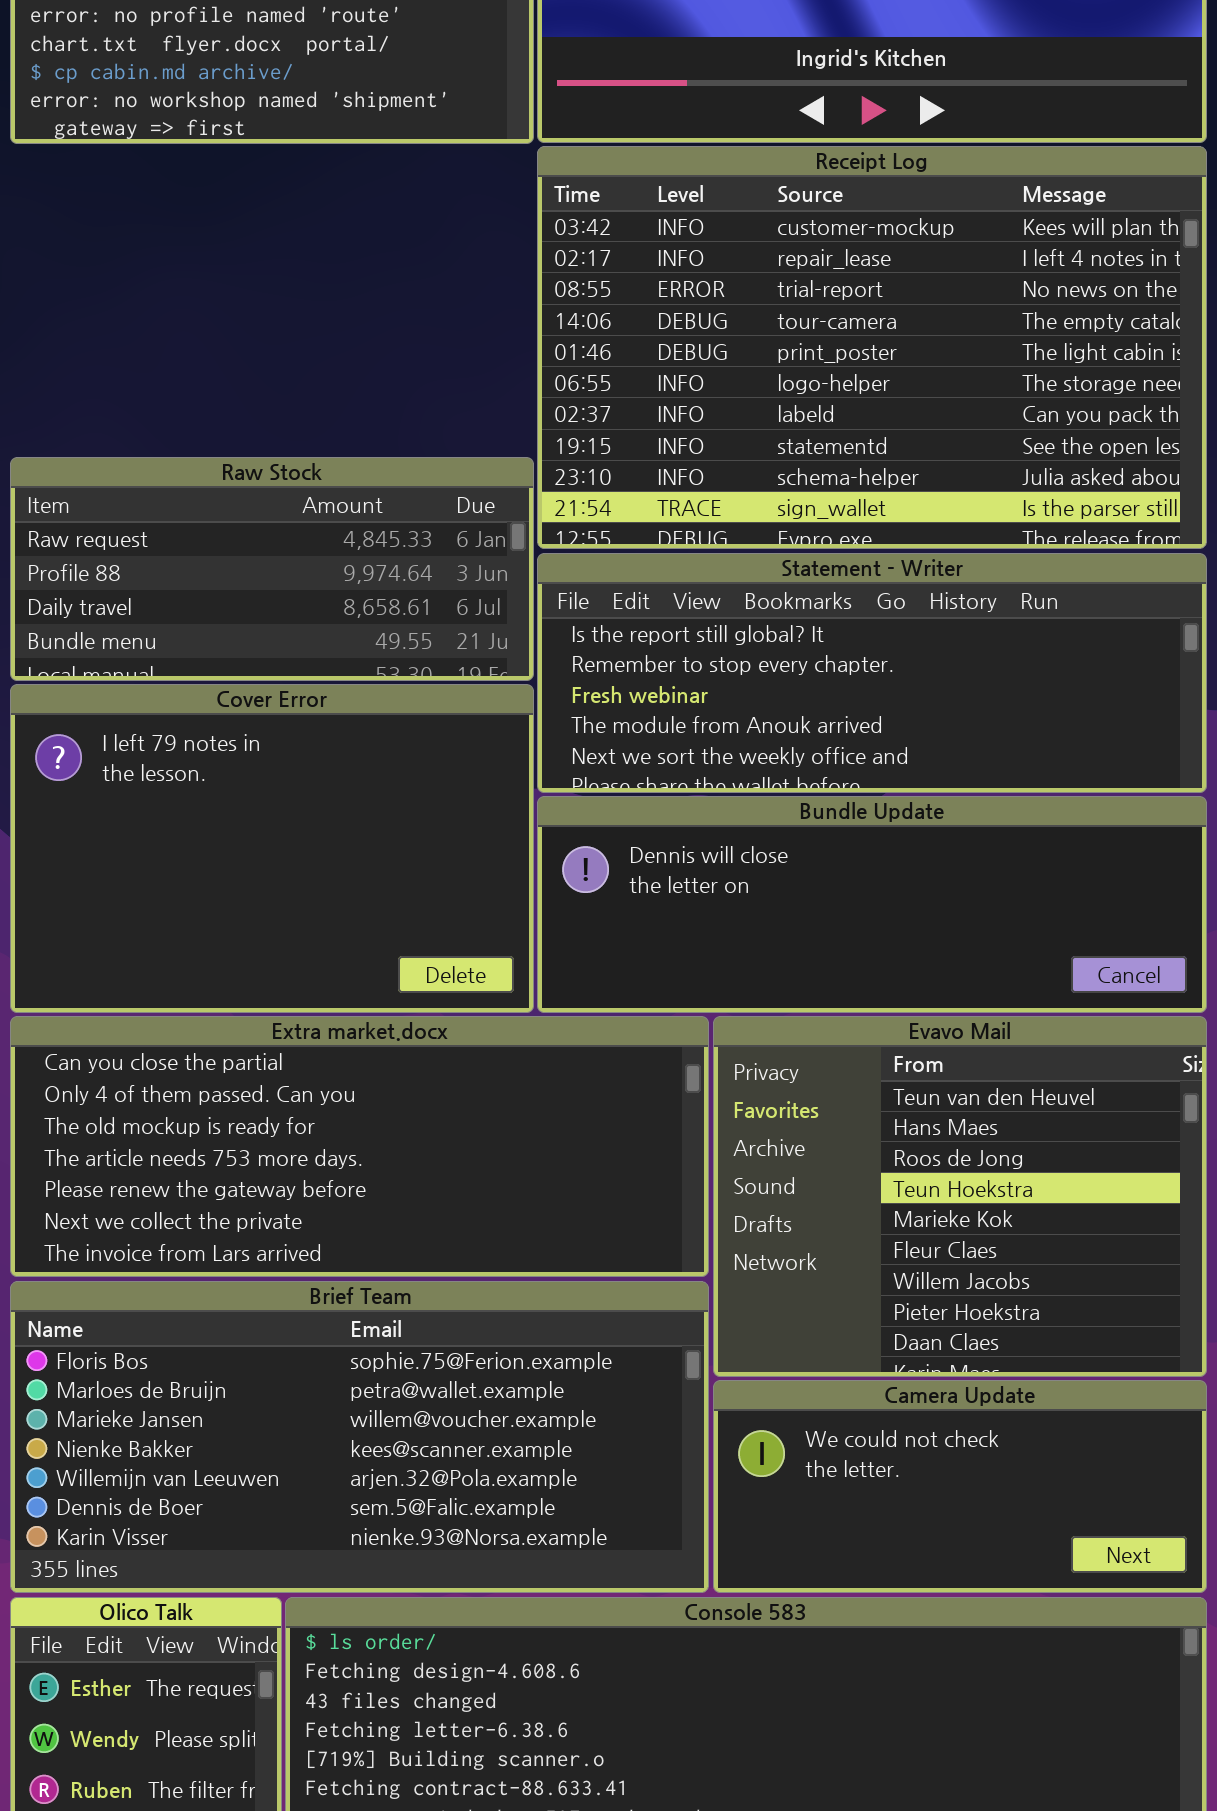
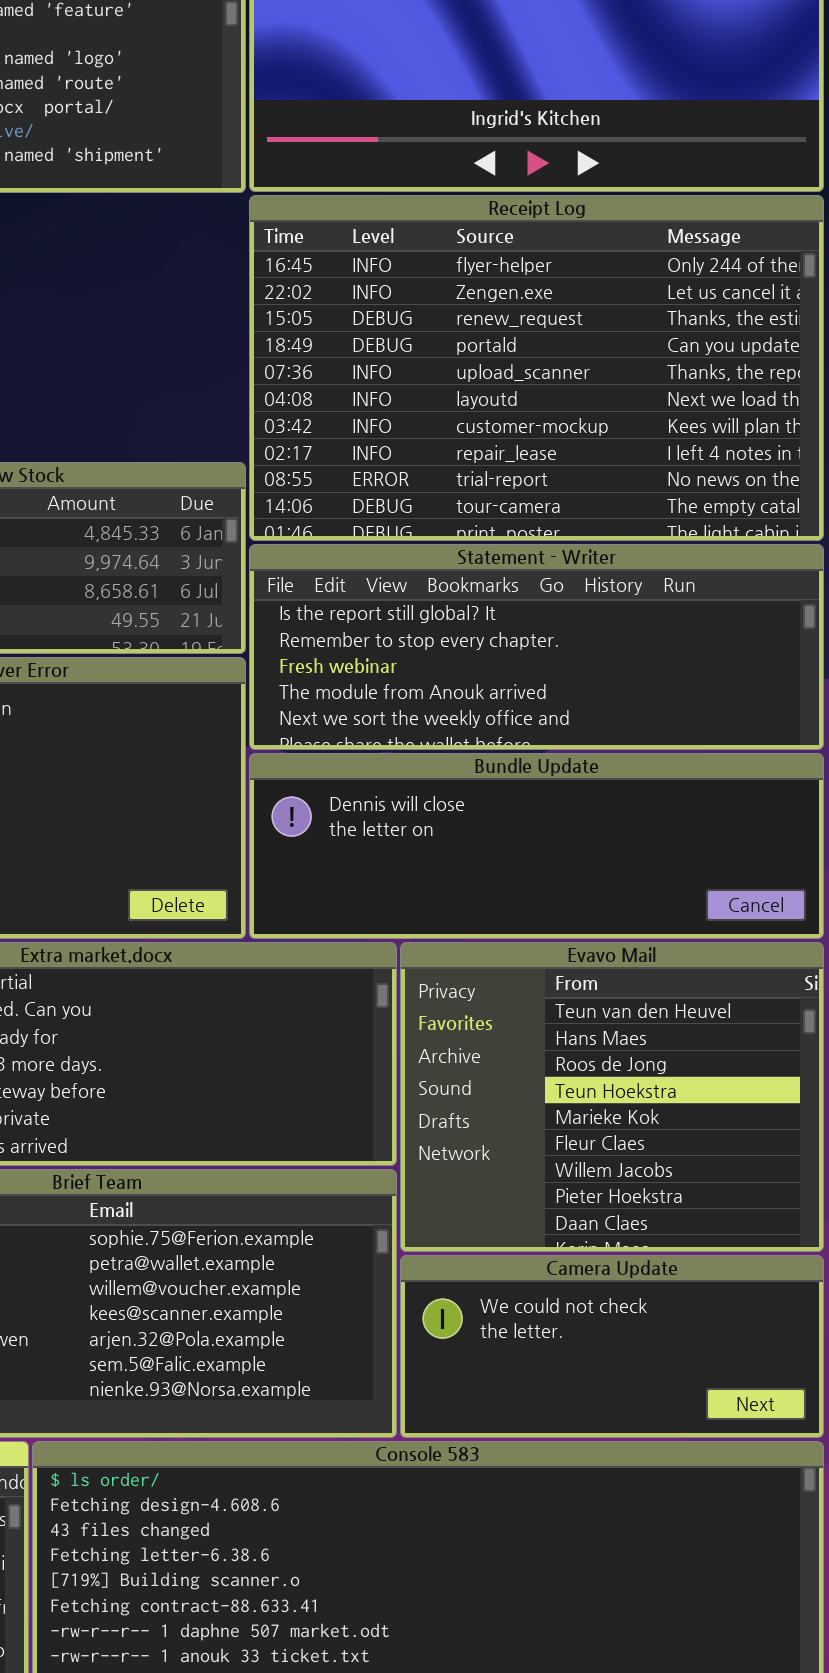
Receipt Log: [537,146,1207,549] -> [249,195,824,541], scrolled up 6 rows

